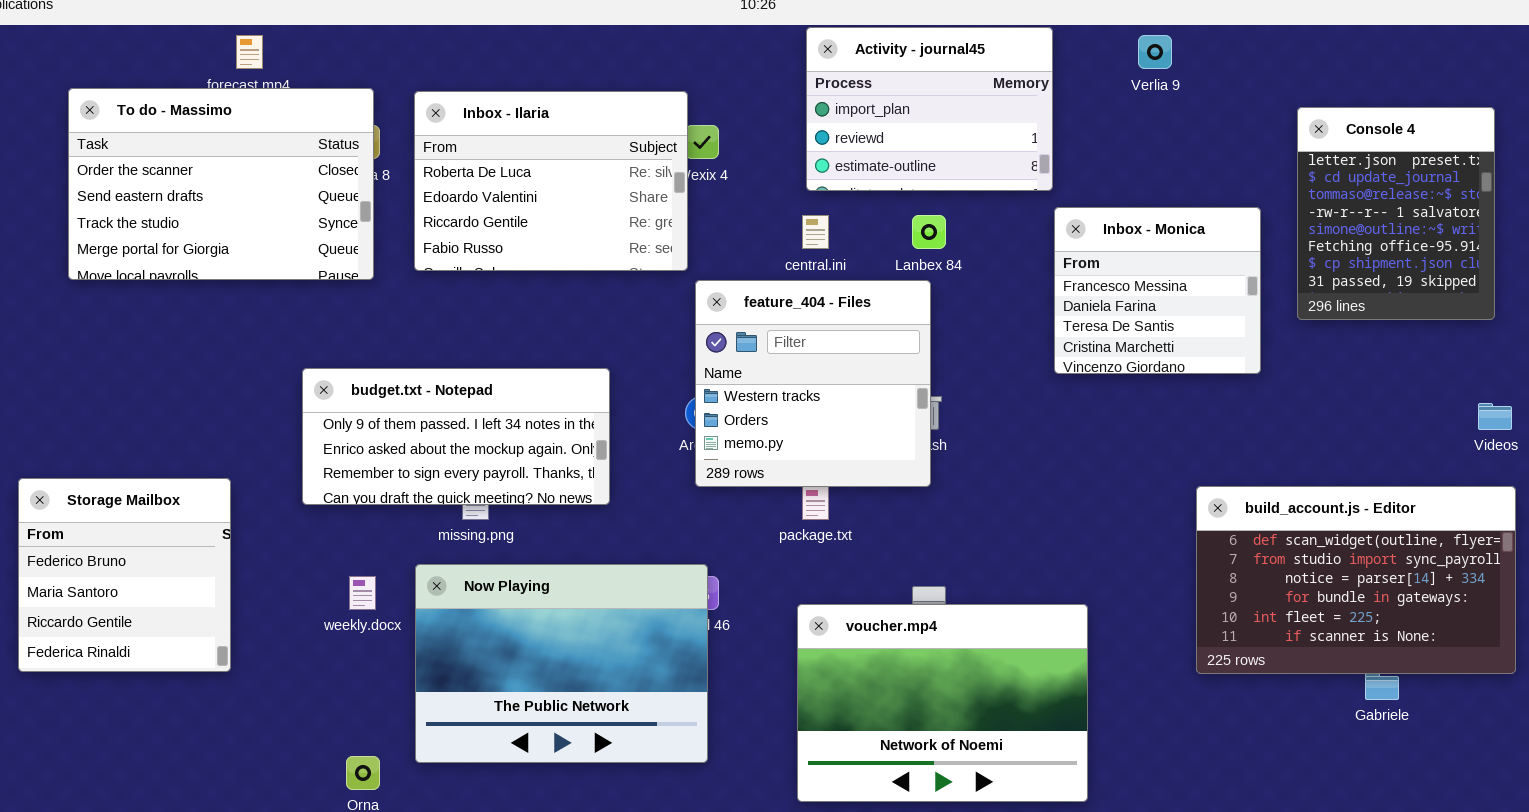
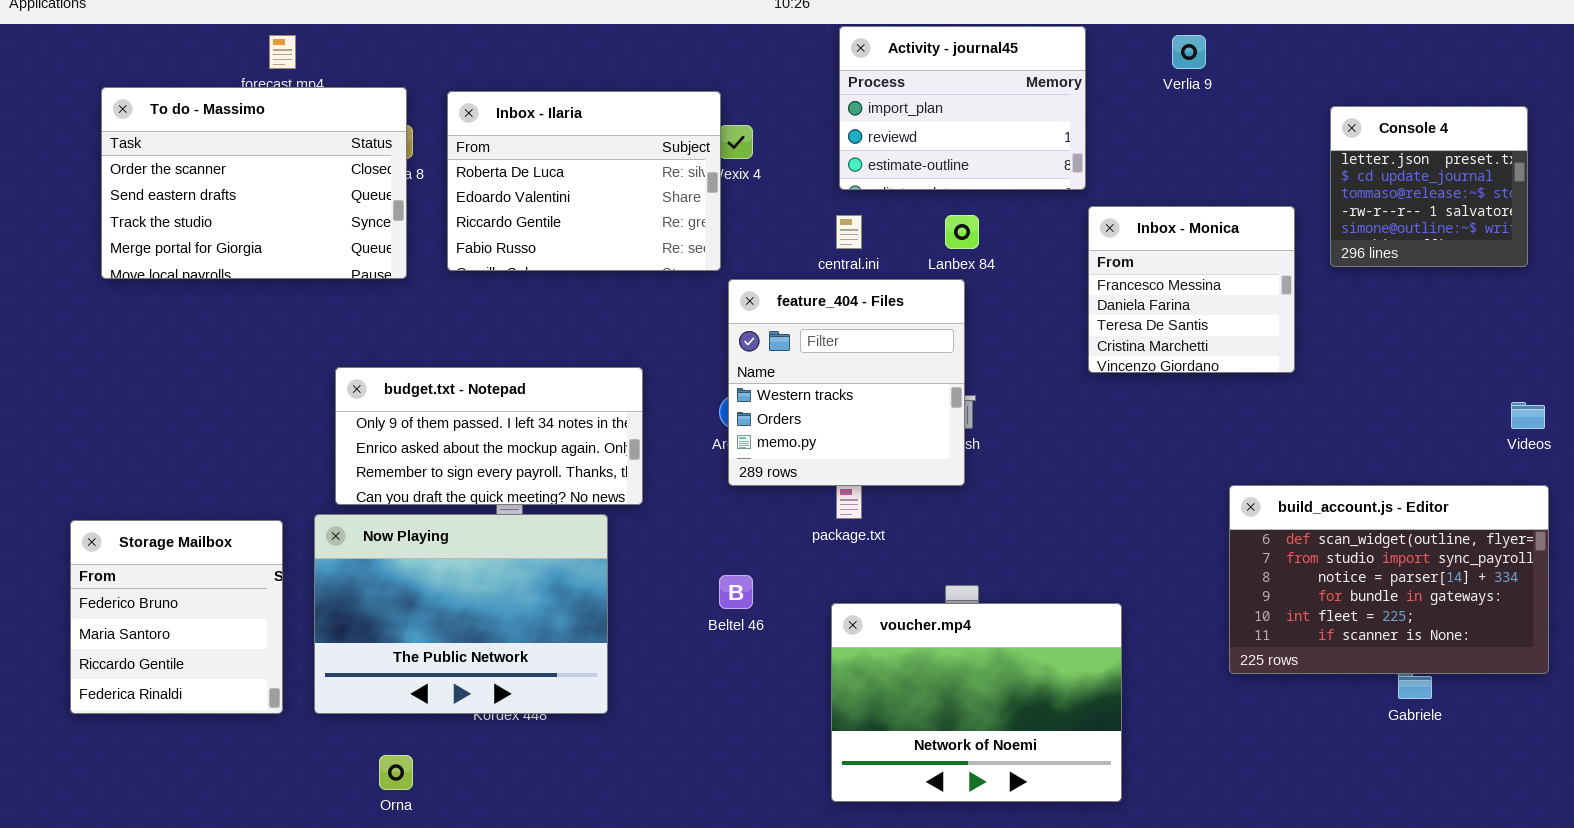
Console 4: [1297,107,1495,320] -> [1330,106,1528,267], resized
Storage Mailbox: [18,478,231,672] -> [70,520,283,714], moved
Now Playing: [415,564,708,763] -> [314,514,608,714], moved

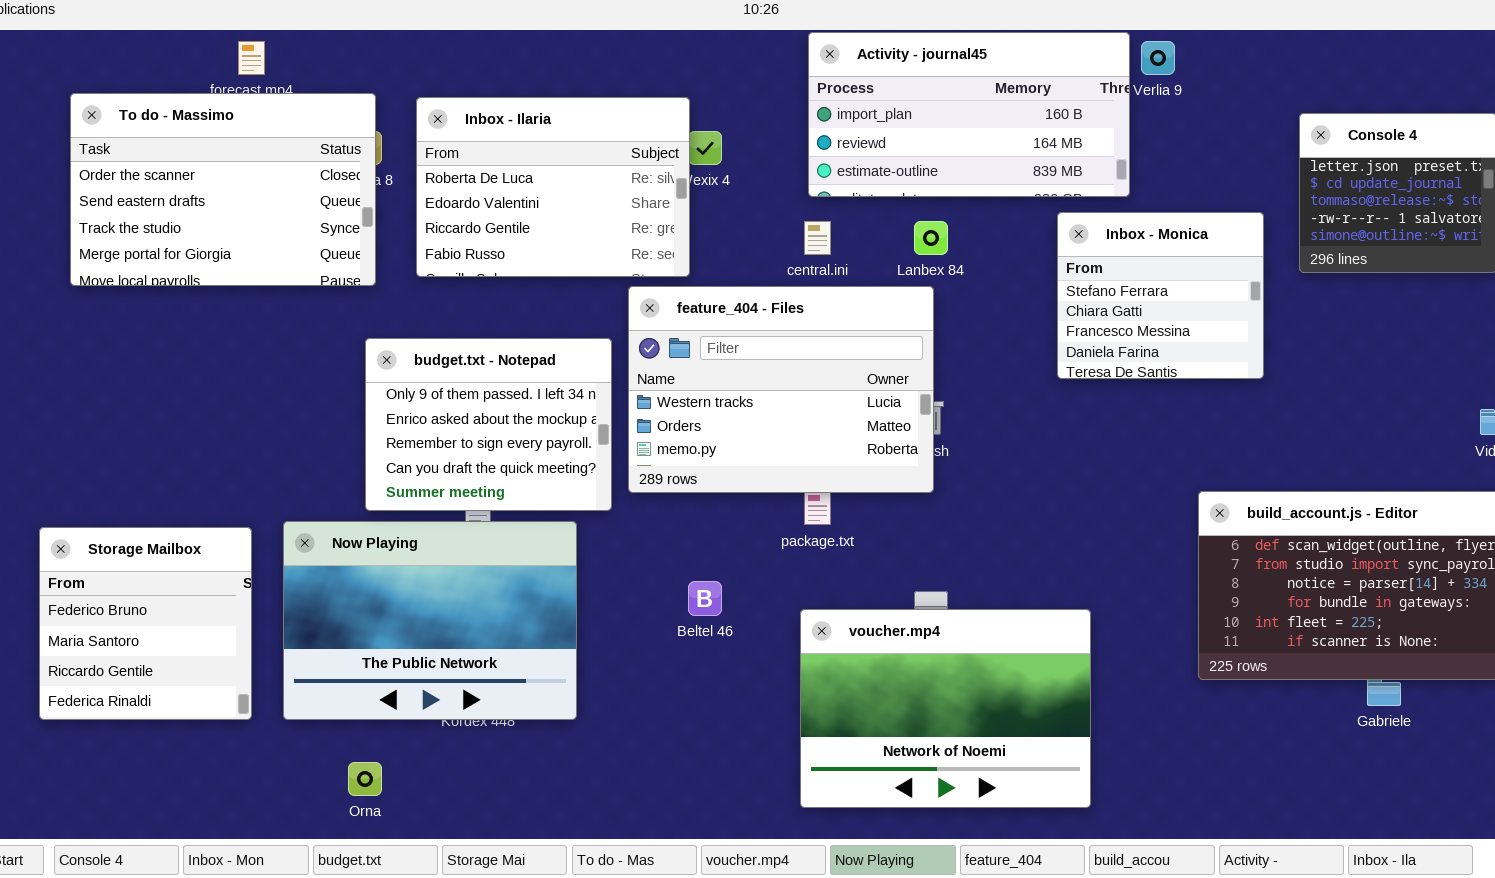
Activity - journal45: [839,26,1086,190] -> [808,32,1130,197], resized
Inbox - Monica: [1088,206,1295,373] -> [1057,212,1264,379], scrolled up 2 rows
feature_404 - Files: [728,279,965,486] -> [628,286,934,493], resized
budget.txt - Notepad: [335,367,643,505] -> [365,338,612,511], resized

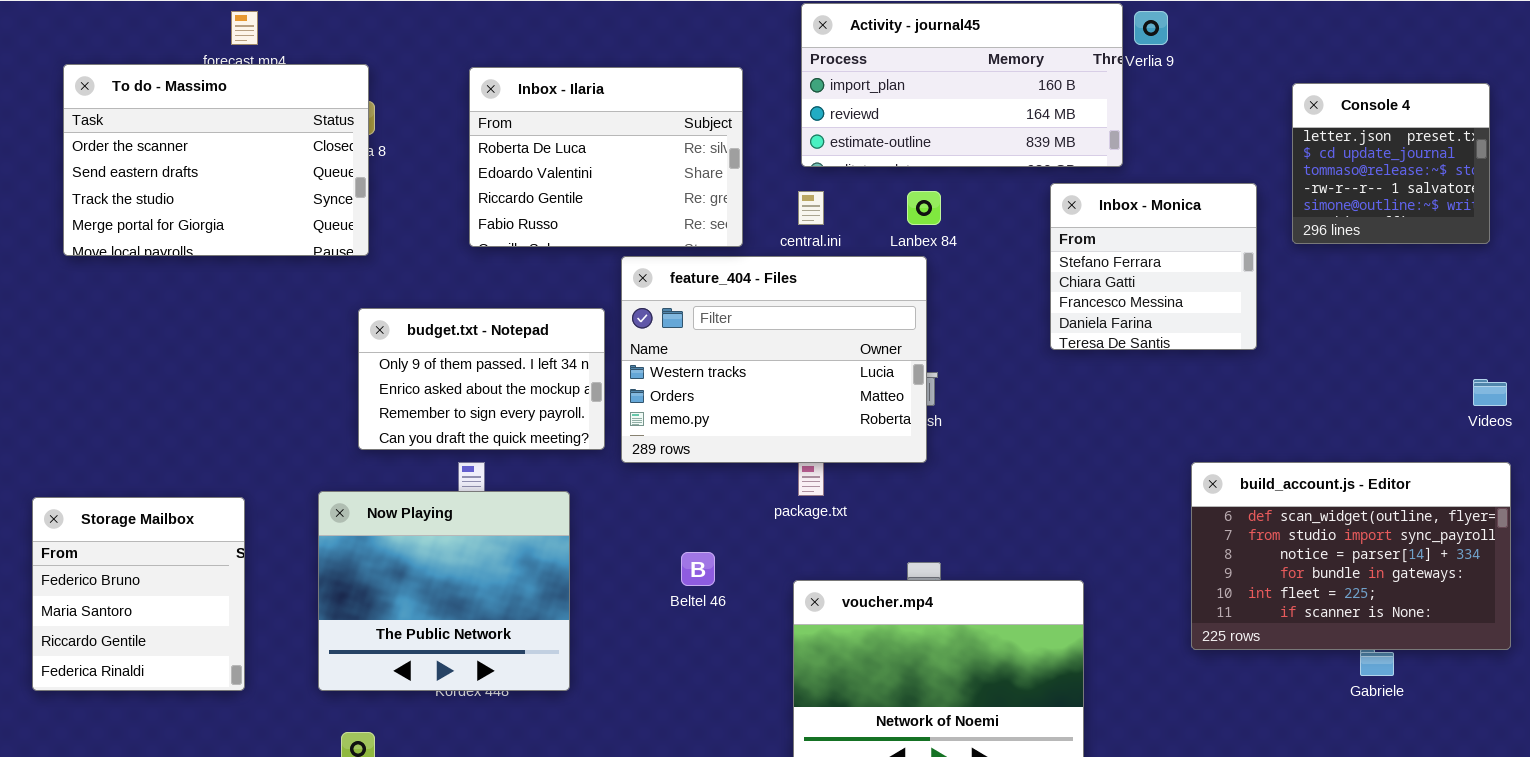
Inbox - Ilaria: [416,97,690,277] -> [469,67,743,247], moved
budget.txt - Notepad: [365,338,612,511] -> [358,308,605,450], resized
Now Playing: [283,521,577,720] -> [318,491,570,691], resized

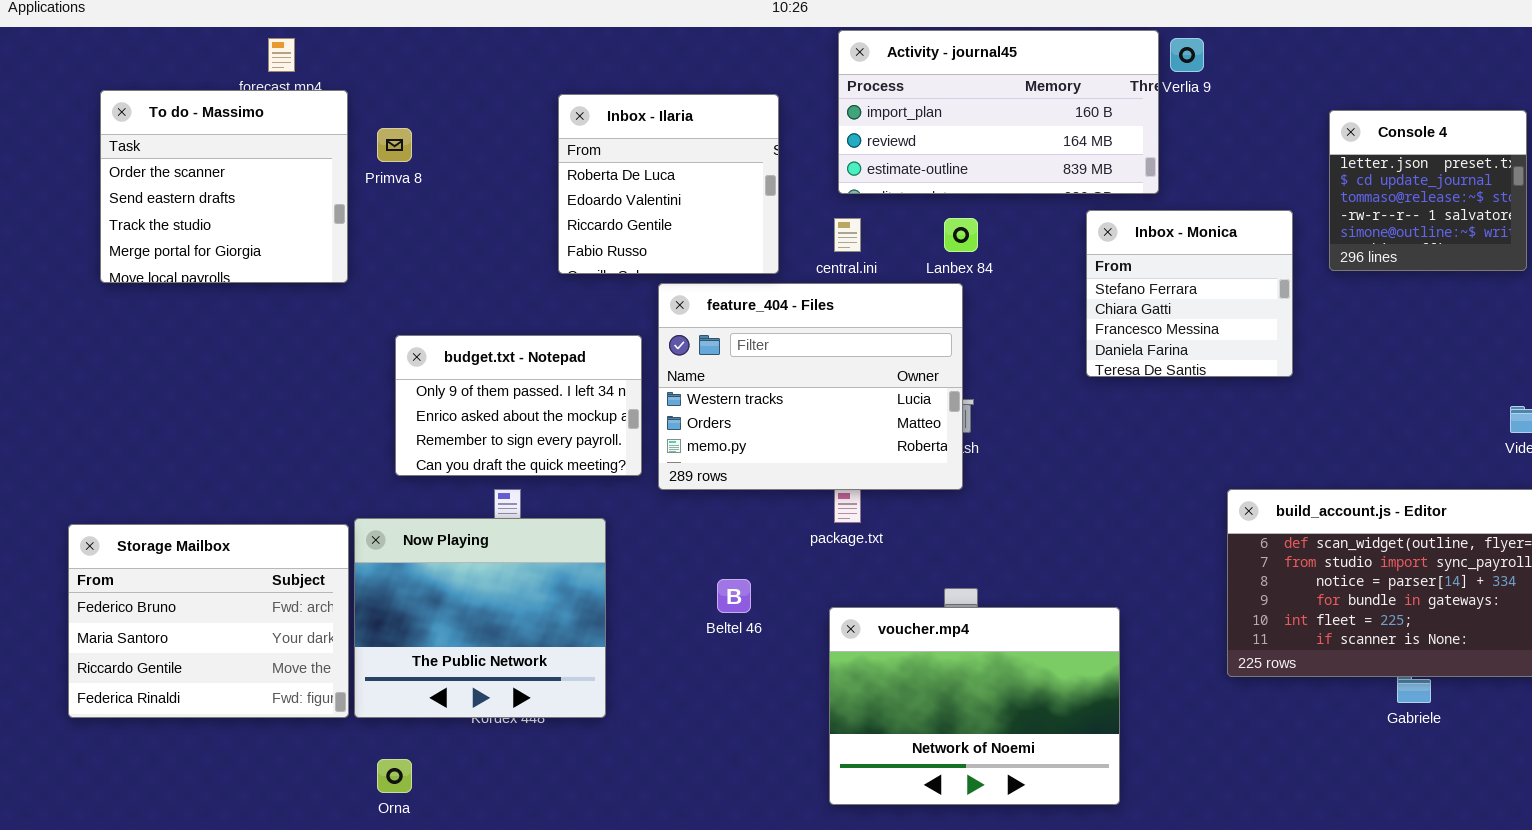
To do - Massimo: [63,64,369,256] -> [100,90,348,283], resized
Inbox - Ilaria: [469,67,743,247] -> [558,94,779,274], resized
Storage Mailbox: [32,497,245,691] -> [68,524,349,718], resized

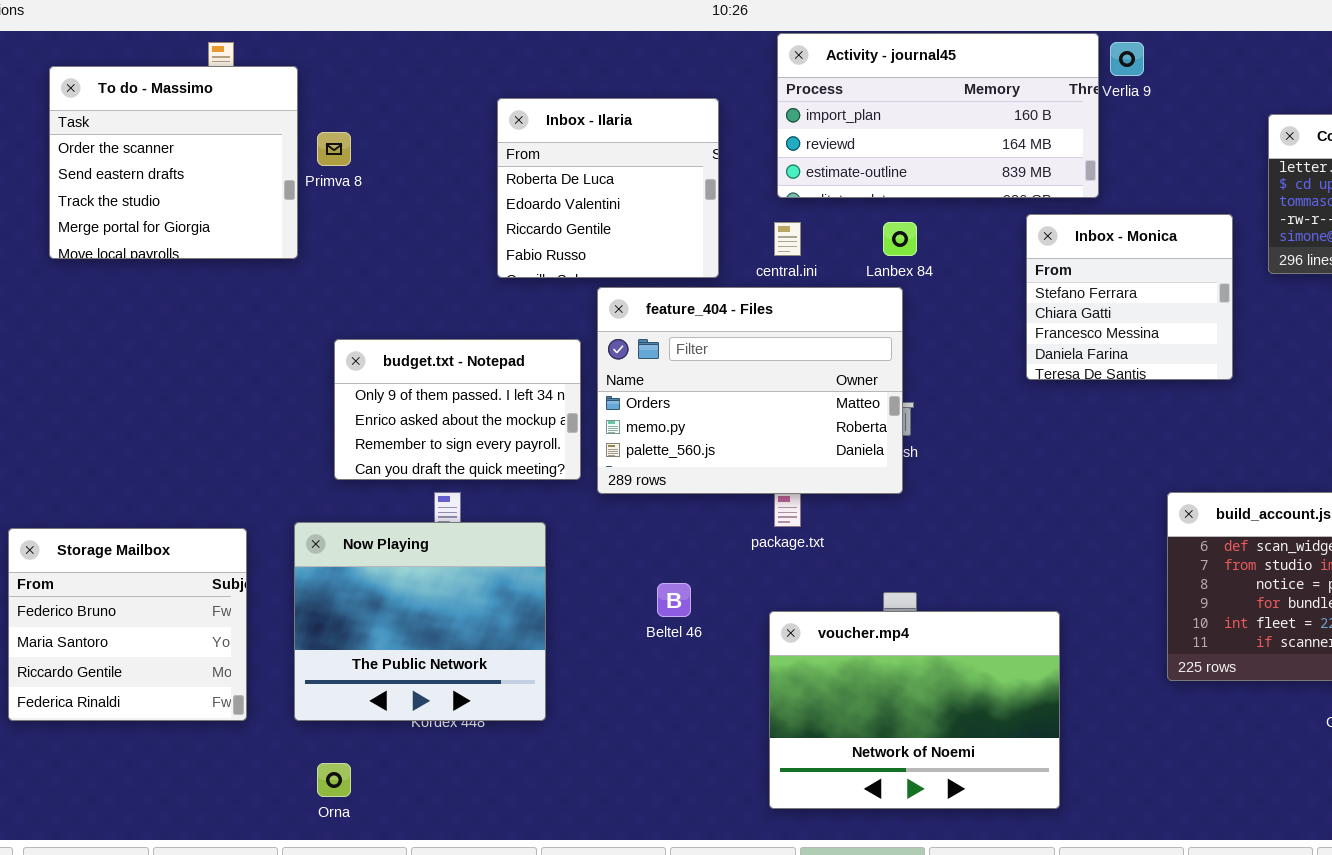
To do - Massimo: [100,90,348,283] -> [49,66,298,259], moved
feature_404 - Files: [658,283,963,490] -> [597,287,903,494], scrolled down 1 row
Storage Mailbox: [68,524,349,718] -> [8,528,247,721], resized

